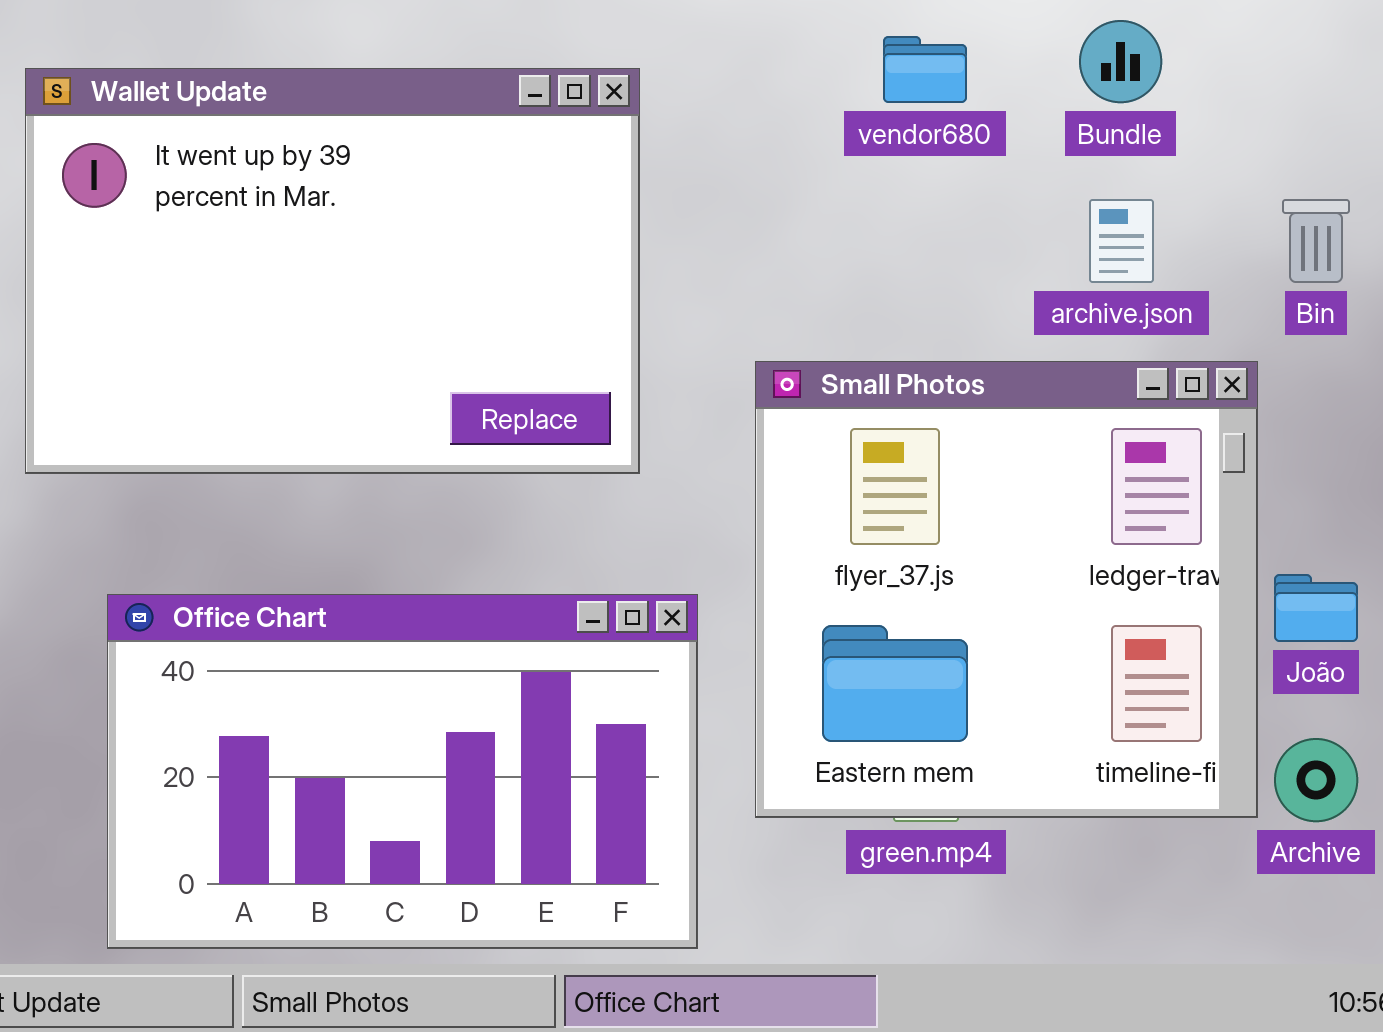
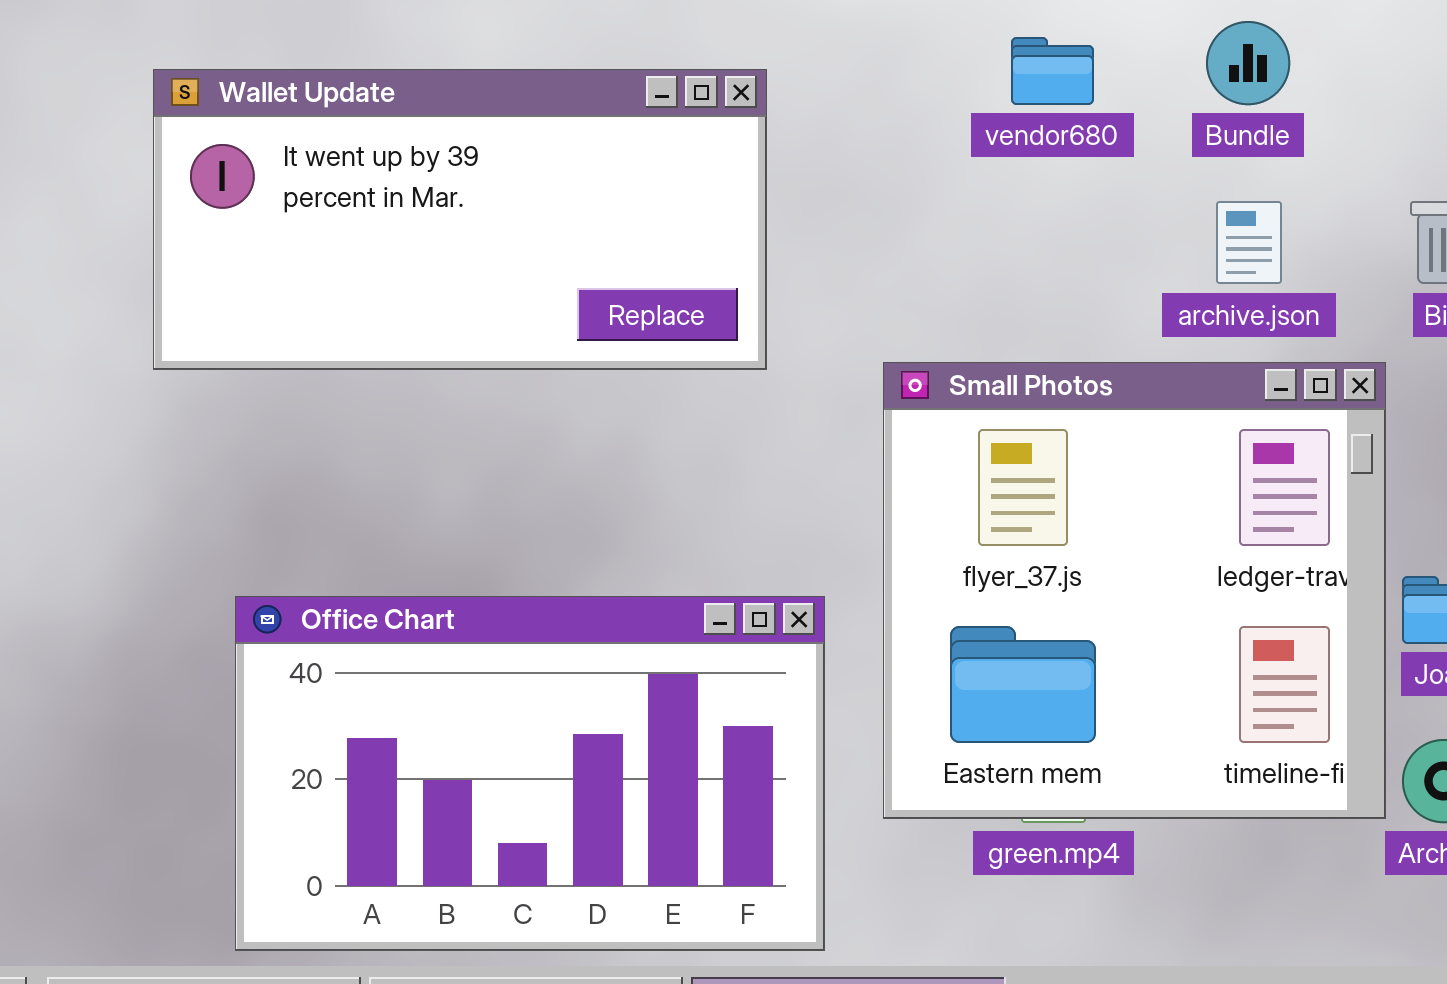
Wallet Update: [25,68,640,474] -> [153,69,767,370], resized

